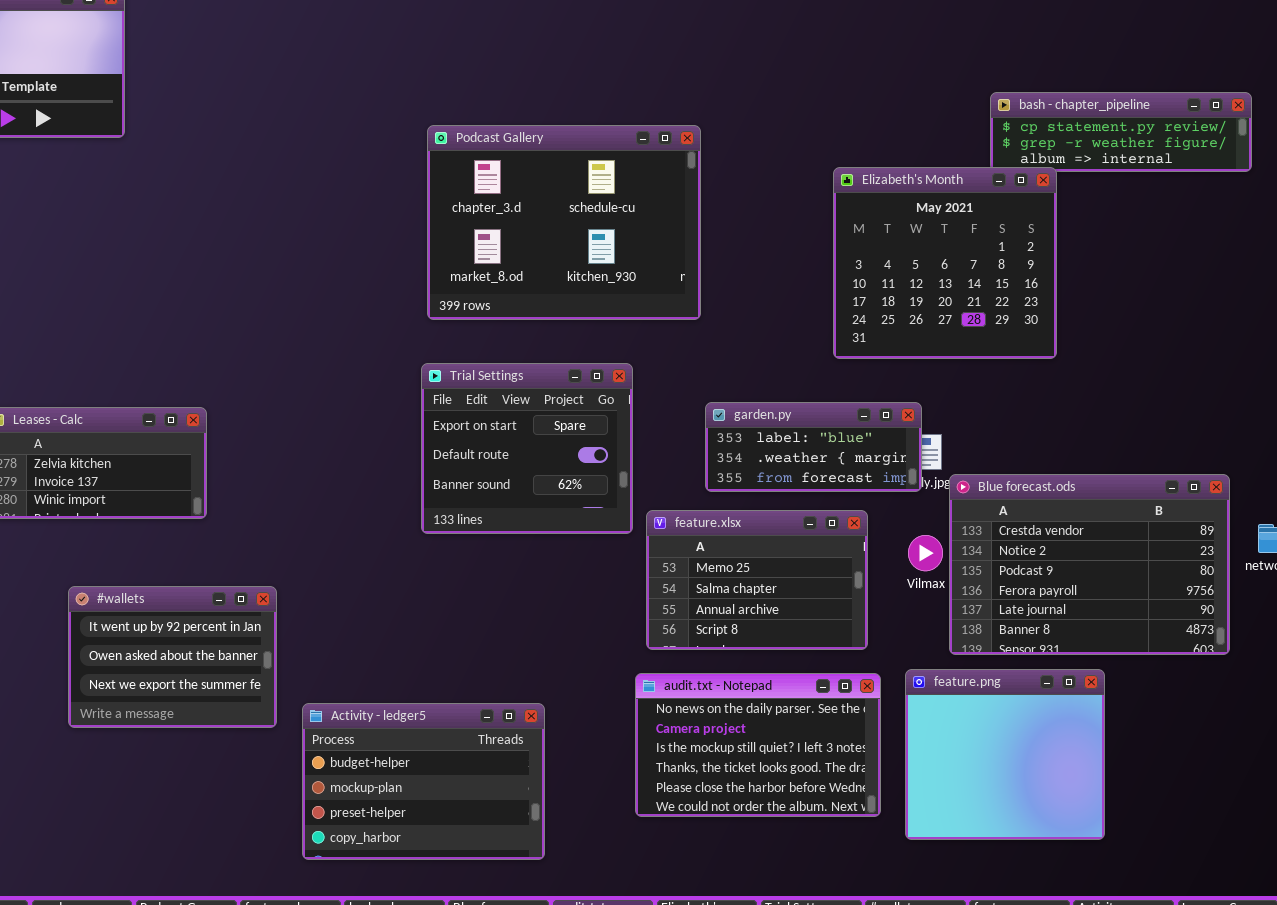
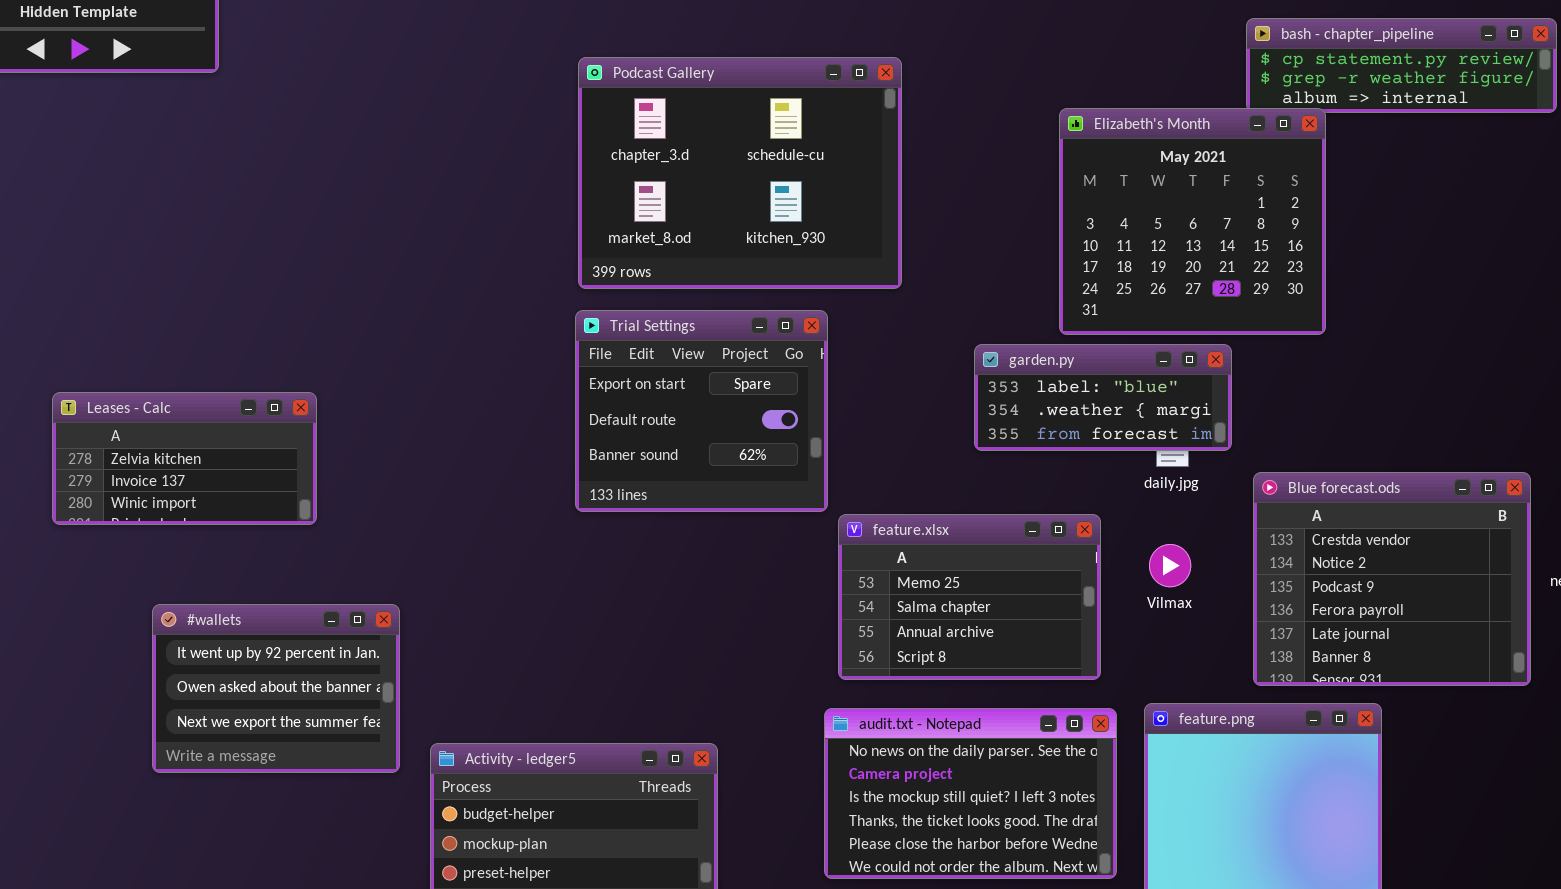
Trial Settings: [421,363,633,534] -> [575,310,828,512], moved
garden.py: [705,402,922,492] -> [974,344,1232,451], moved
Blue forecast.ods: [949,474,1230,655] -> [1253,472,1531,686], resized

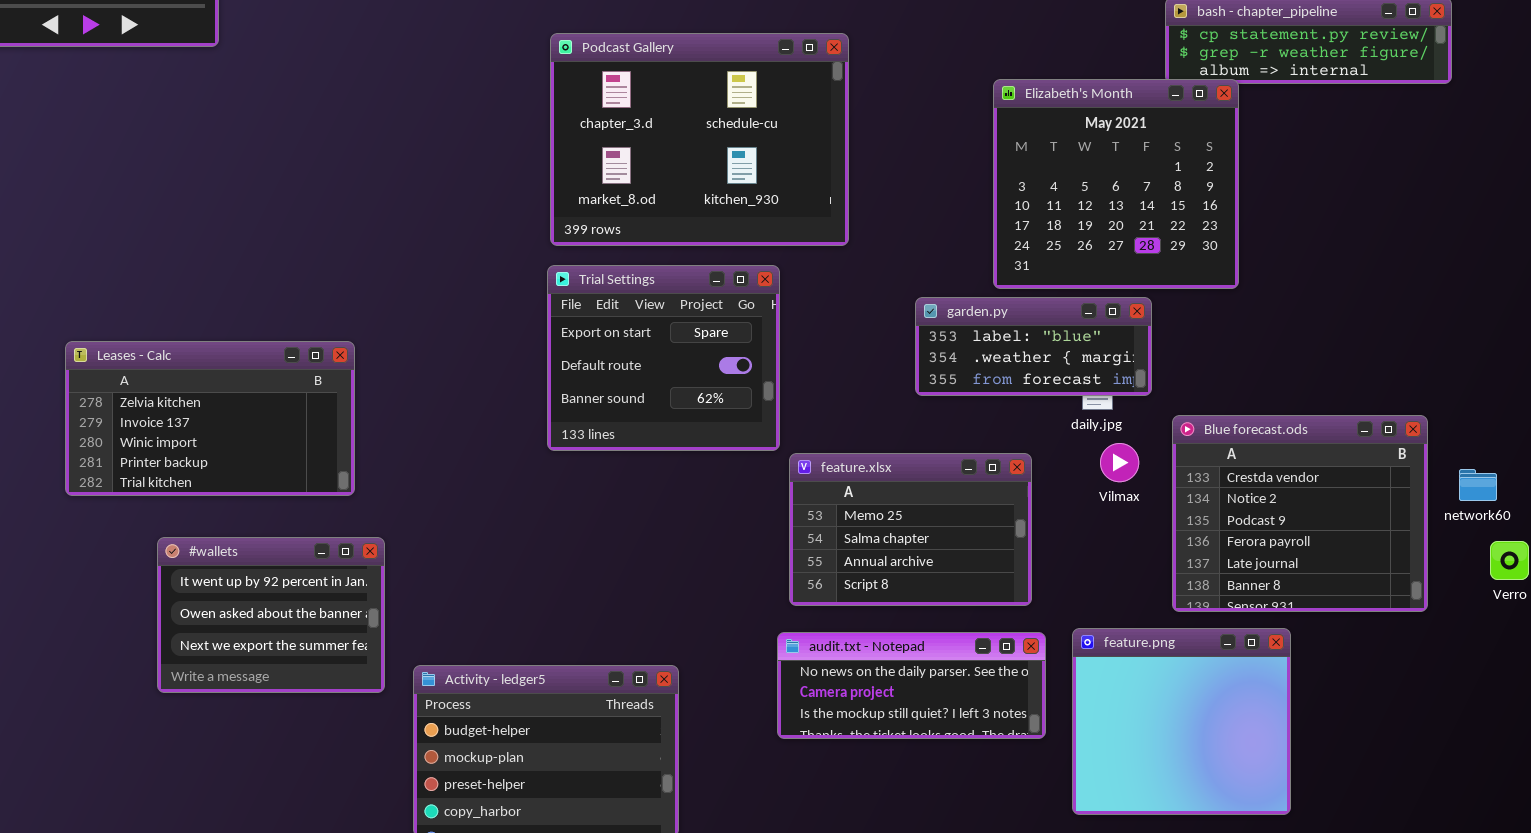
Leases - Calc: [52,392,317,525] -> [65,341,355,496], resized
Vilmax: [1149,544,1191,587] -> [1100,443,1139,482], moved
audit.txt - Notepad: [824,708,1117,879] -> [777,632,1046,739], resized

